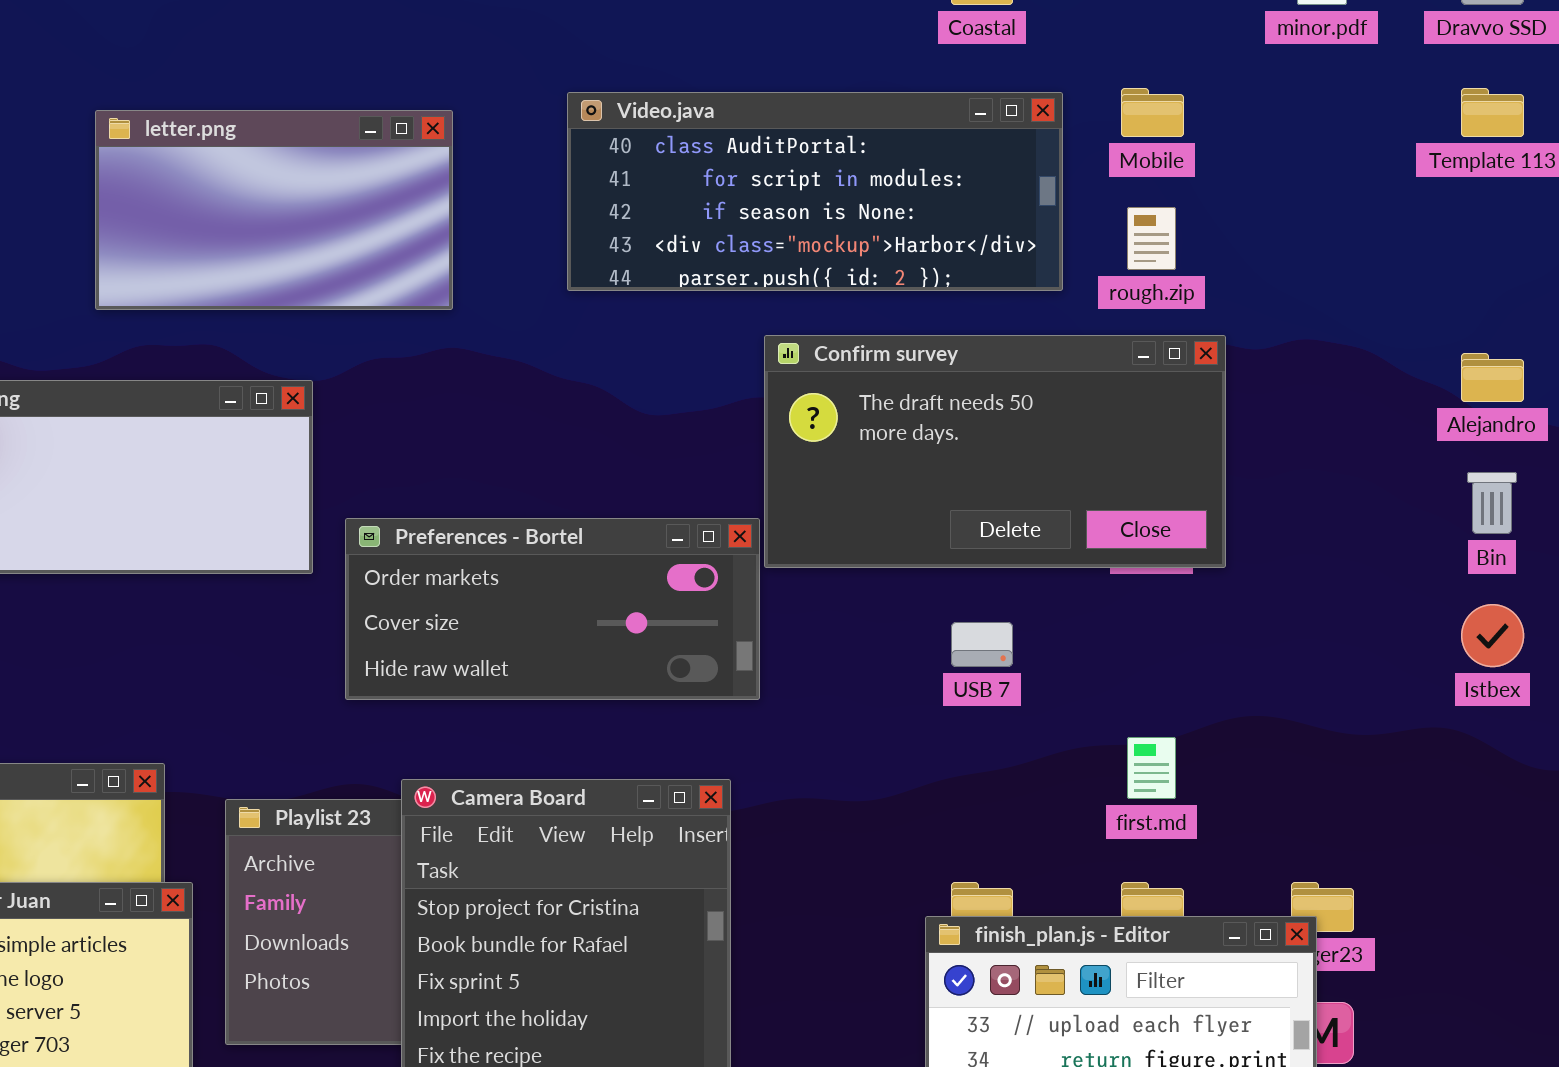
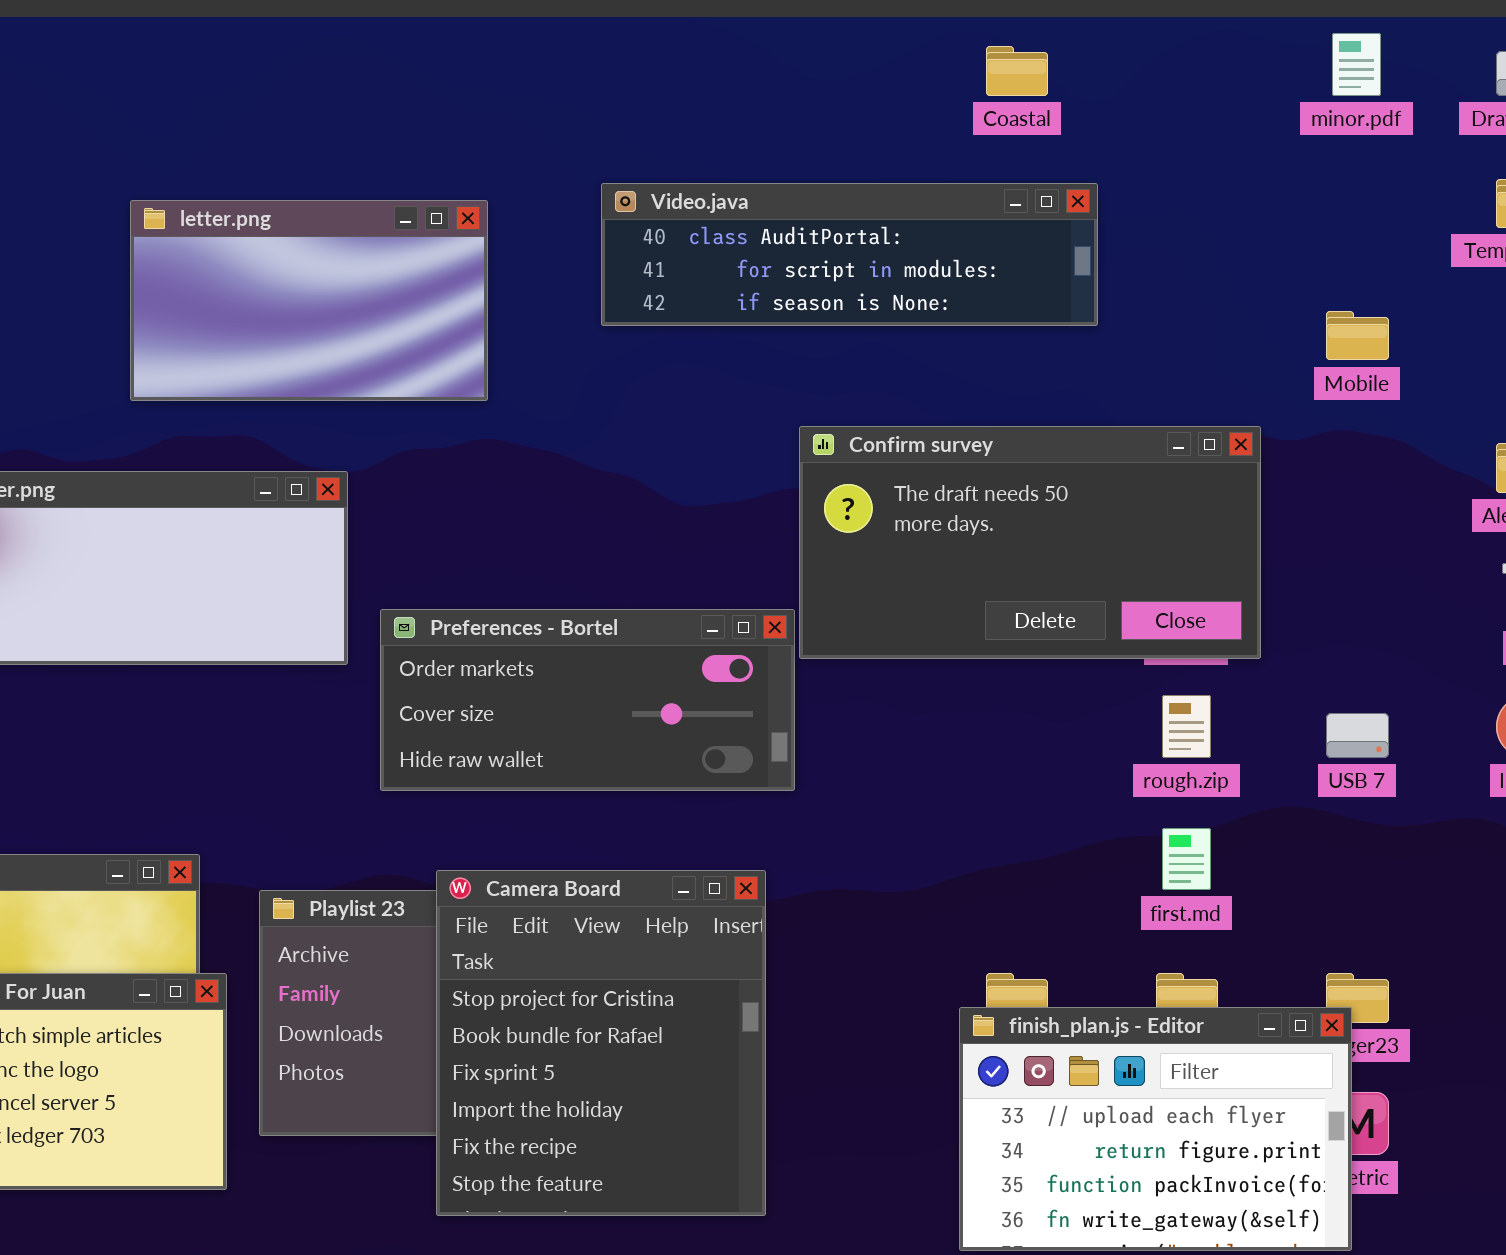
Mobile: [1121,88,1184,137] -> [1326,311,1389,360], moved
Video.java: [567,92,1063,291] -> [601,183,1098,326], resized
rough.zip: [1127,207,1176,270] -> [1162,695,1211,758], moved
USB 7: [951,622,1013,667] -> [1326,713,1389,758], moved

